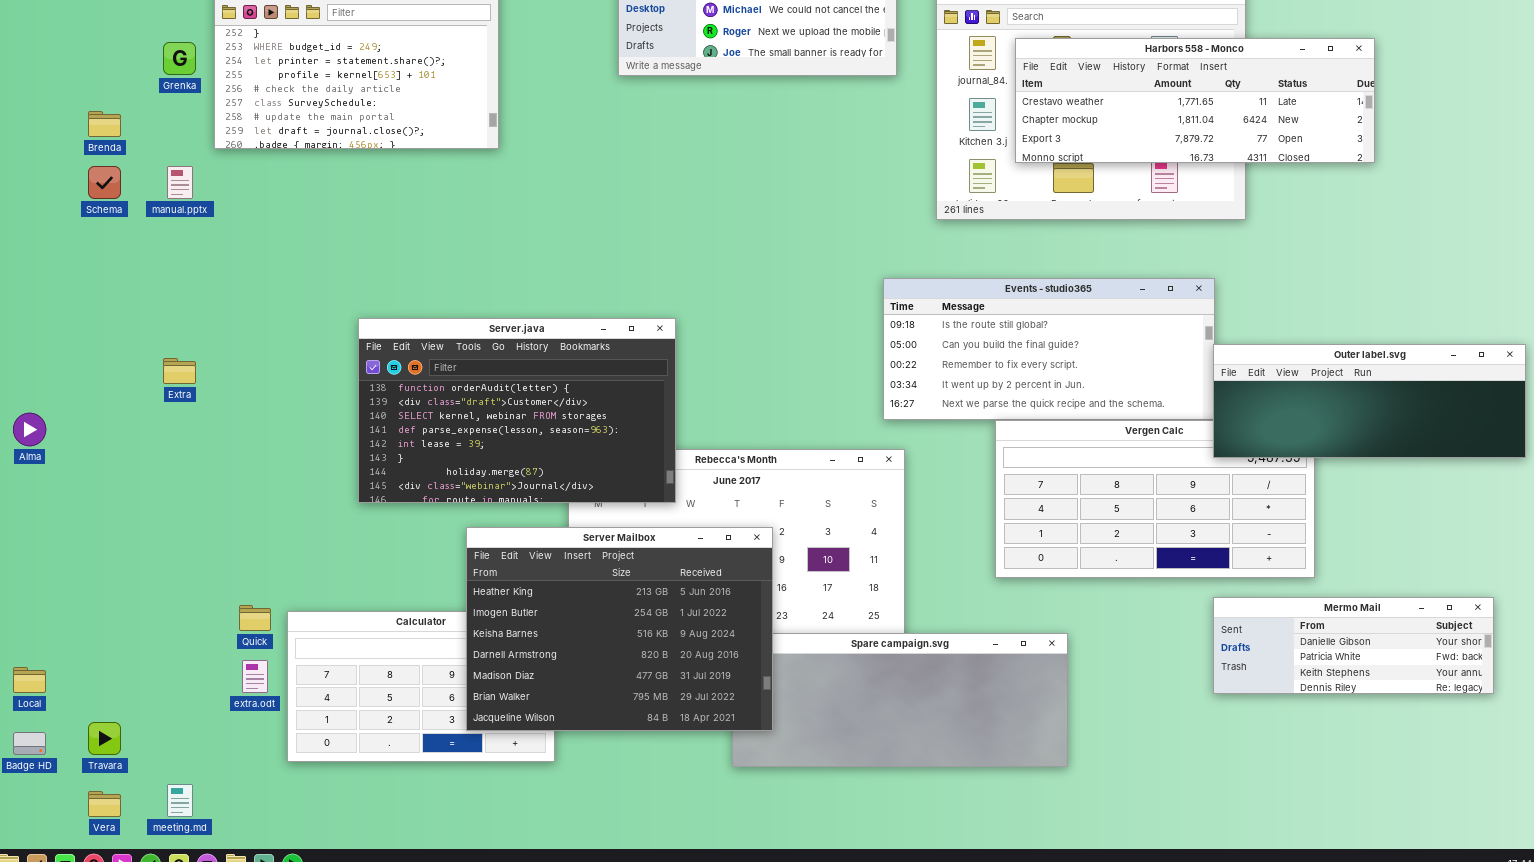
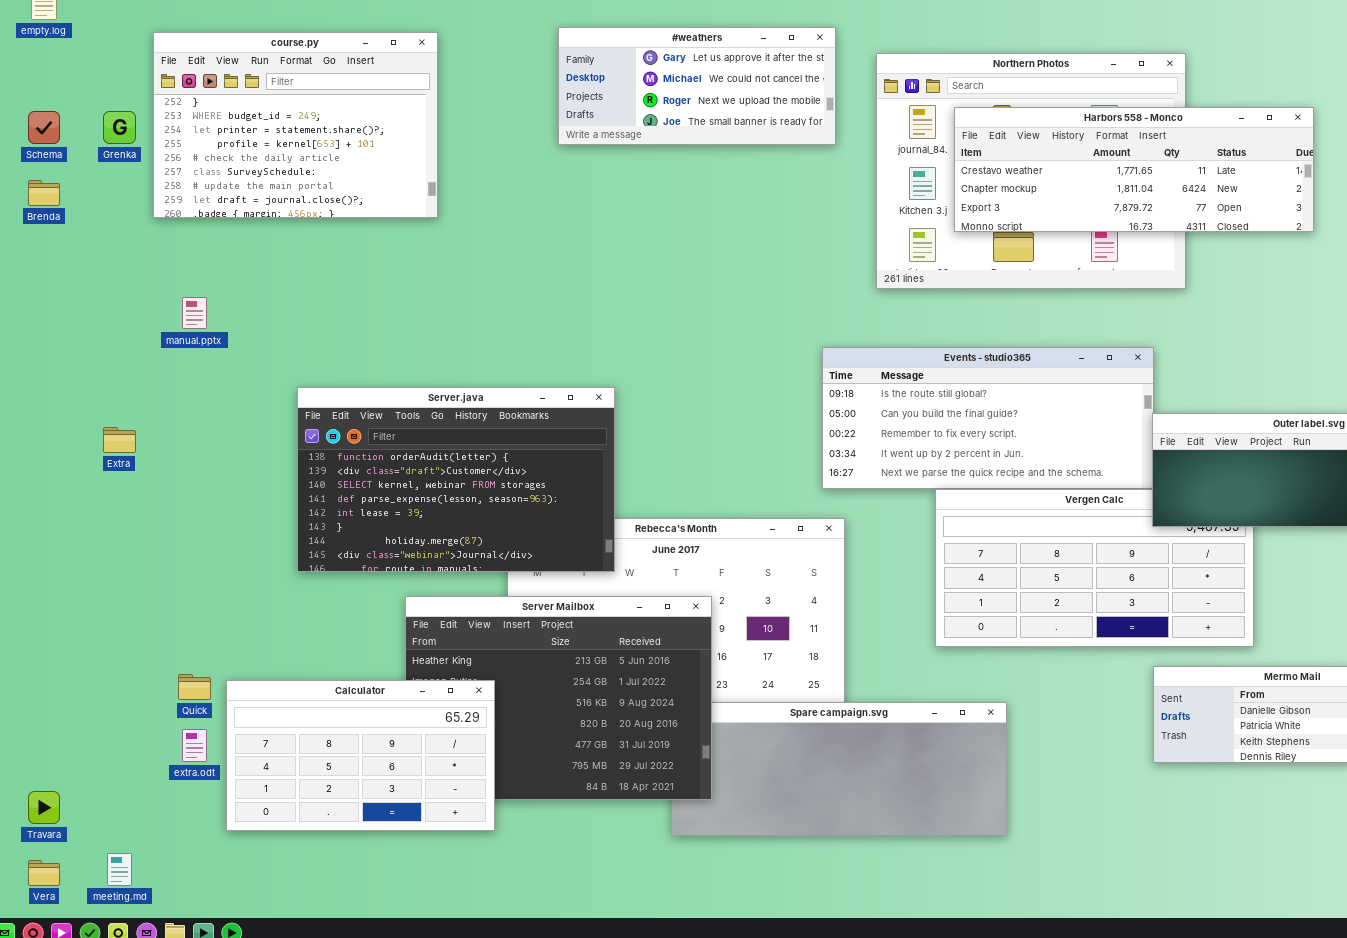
Schema: [88,166,121,199] -> [28,111,60,144], moved
manual.pptx: [167,166,193,199] -> [182,297,207,329], moved
Calculator: [287,611,555,762] -> [226,680,495,831], raised

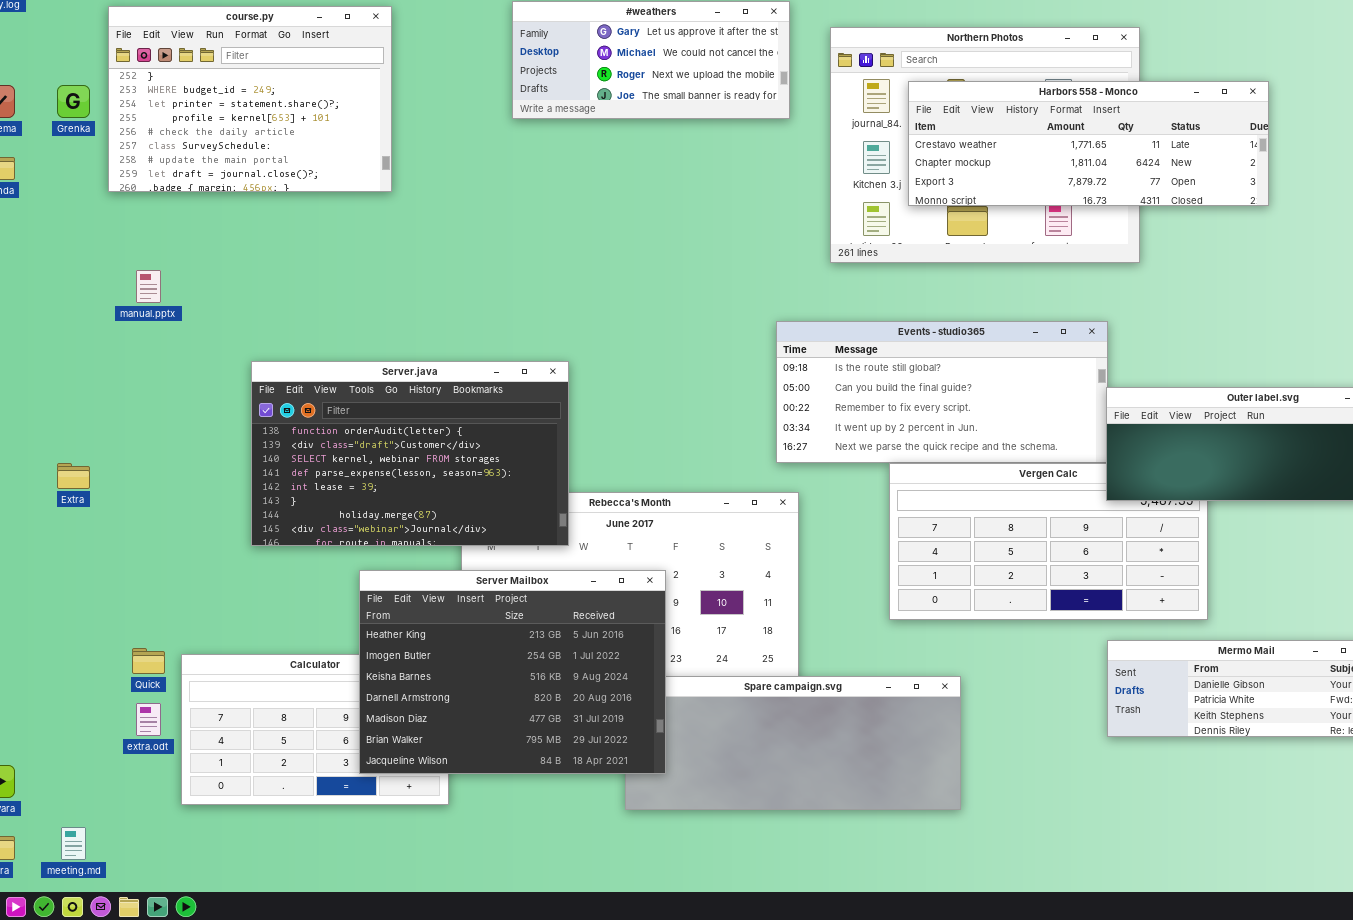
Extra: [103,427,136,453] -> [57,463,90,489], moved
Server Mailbox: [405,596,712,800] -> [359,570,666,774], raised

